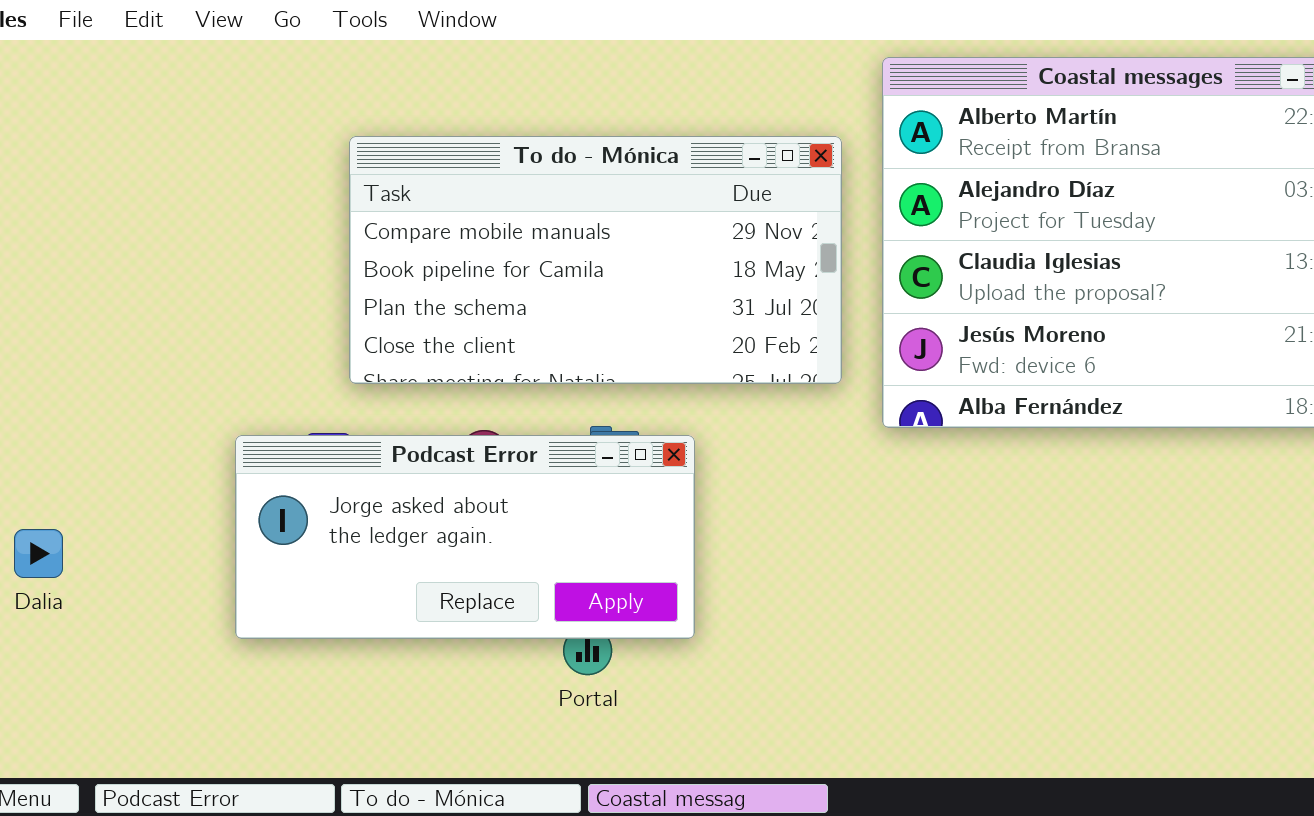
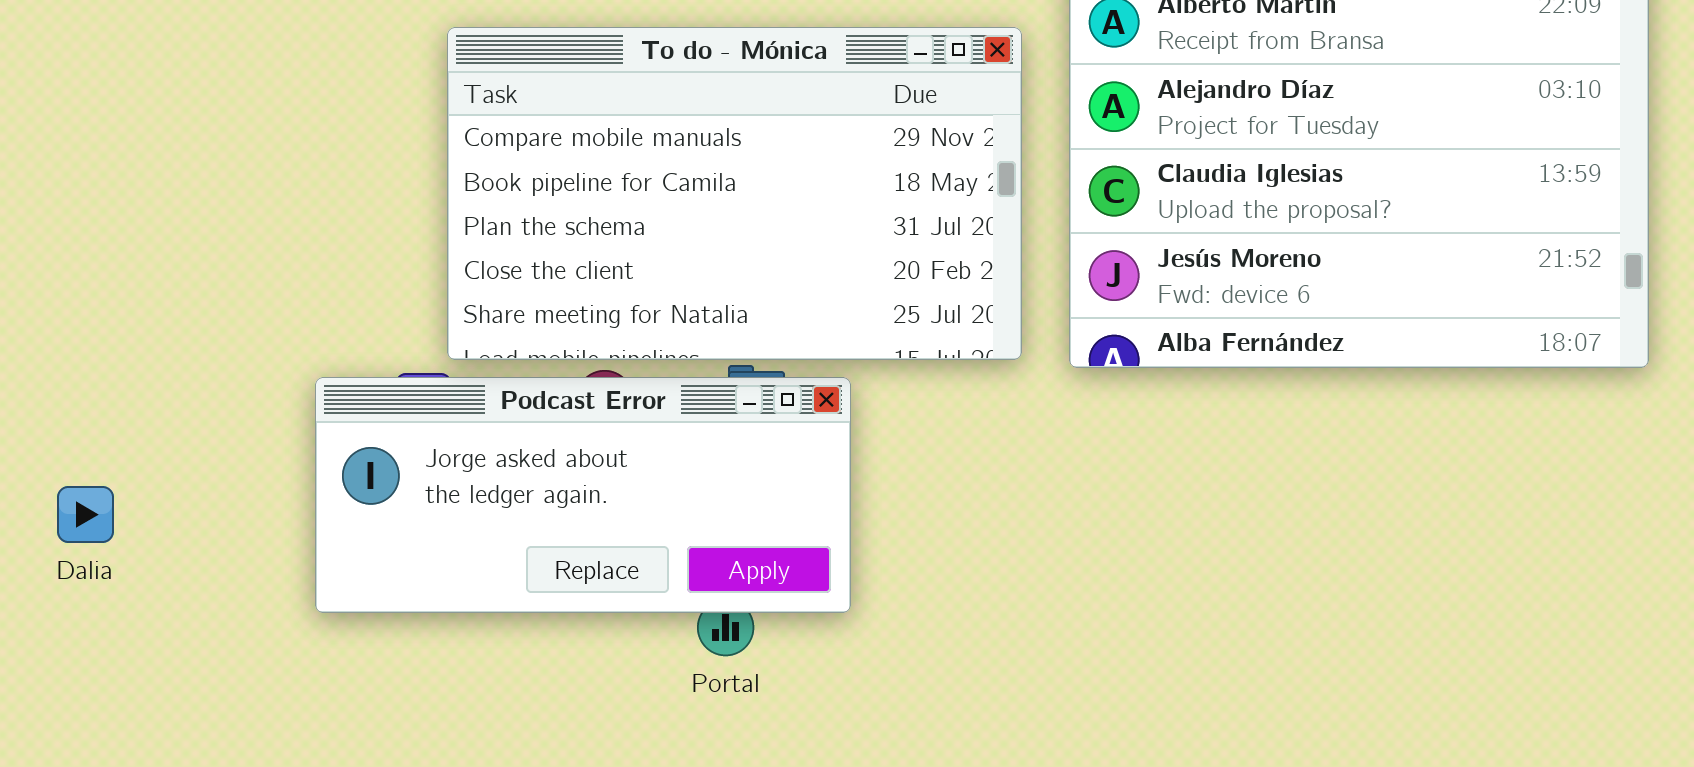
To do - Mónica: [349,136,842,384] -> [447,27,1022,360], resized

